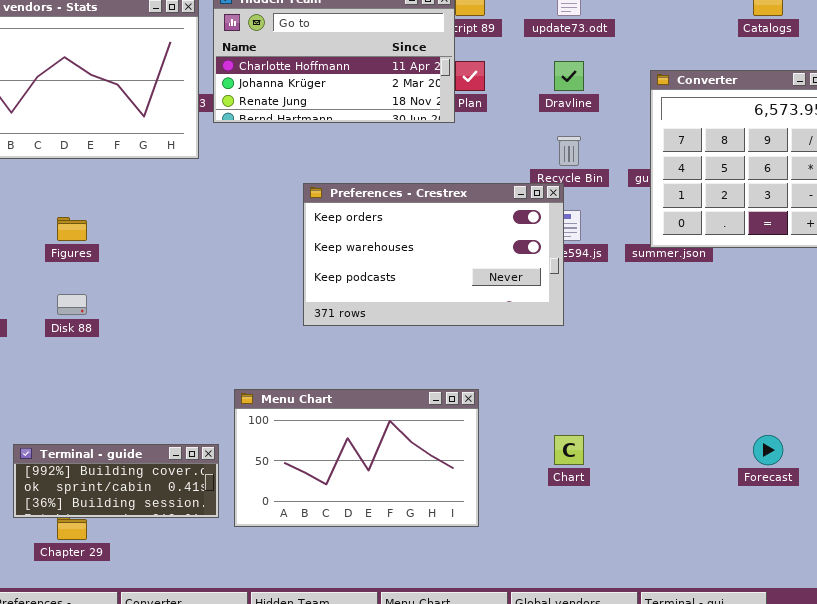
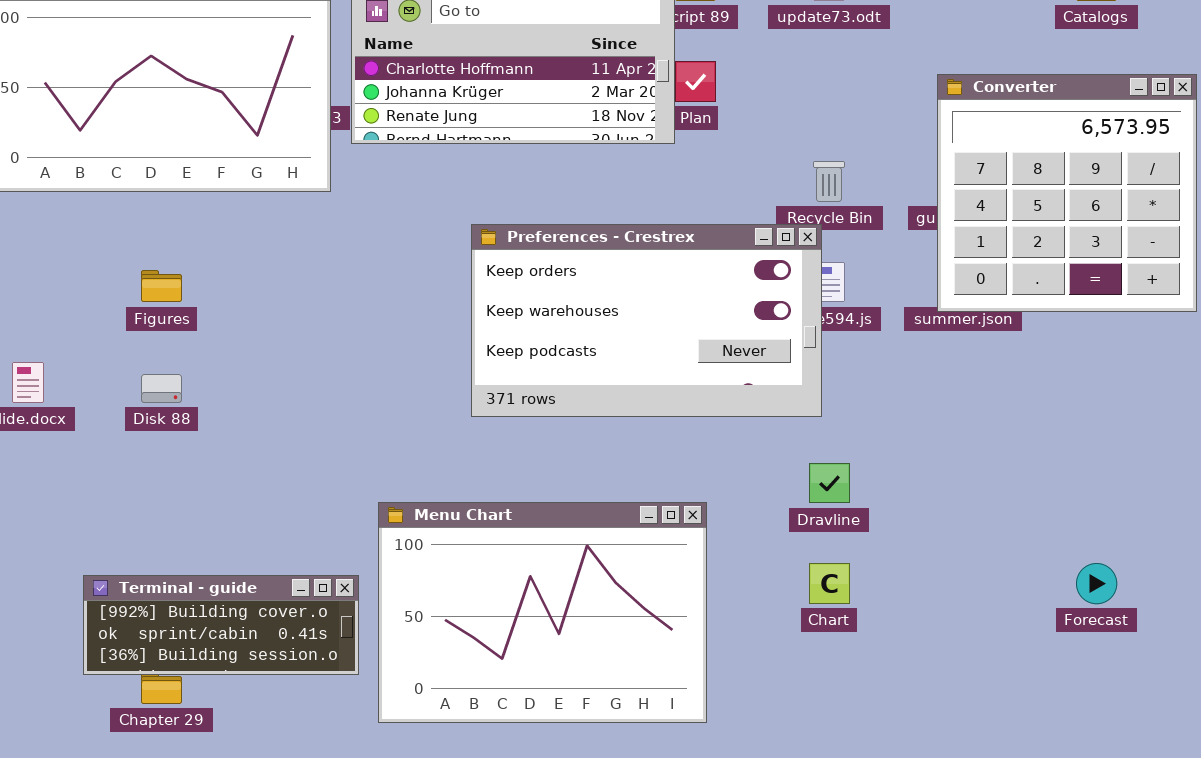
Dravline: [554,61,584,91] -> [809,463,850,503], moved
Menu Chart: [234,389,479,527] -> [378,502,707,723], resized

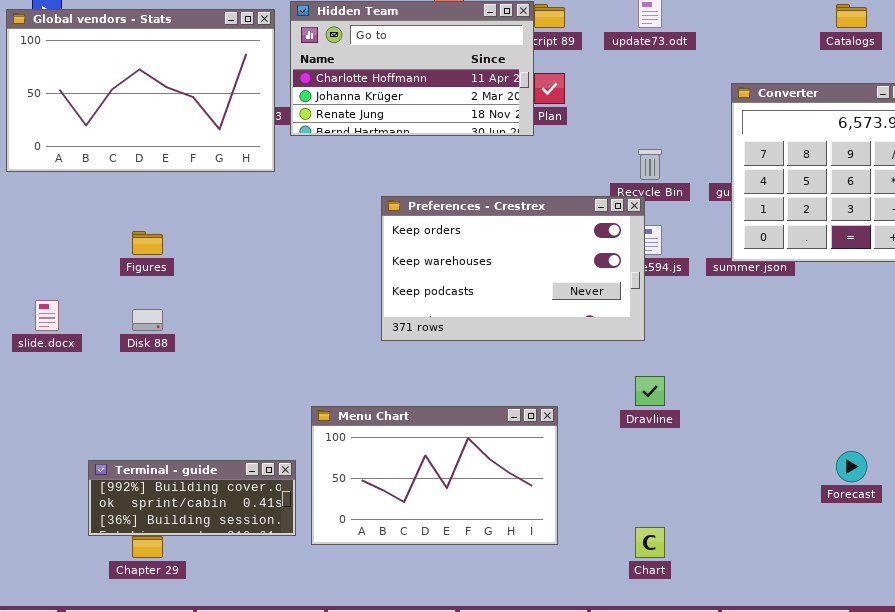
Menu Chart: [378,502,707,723] -> [311,406,558,545], resized
Chart: [809,563,850,604] -> [635,527,665,558], moved

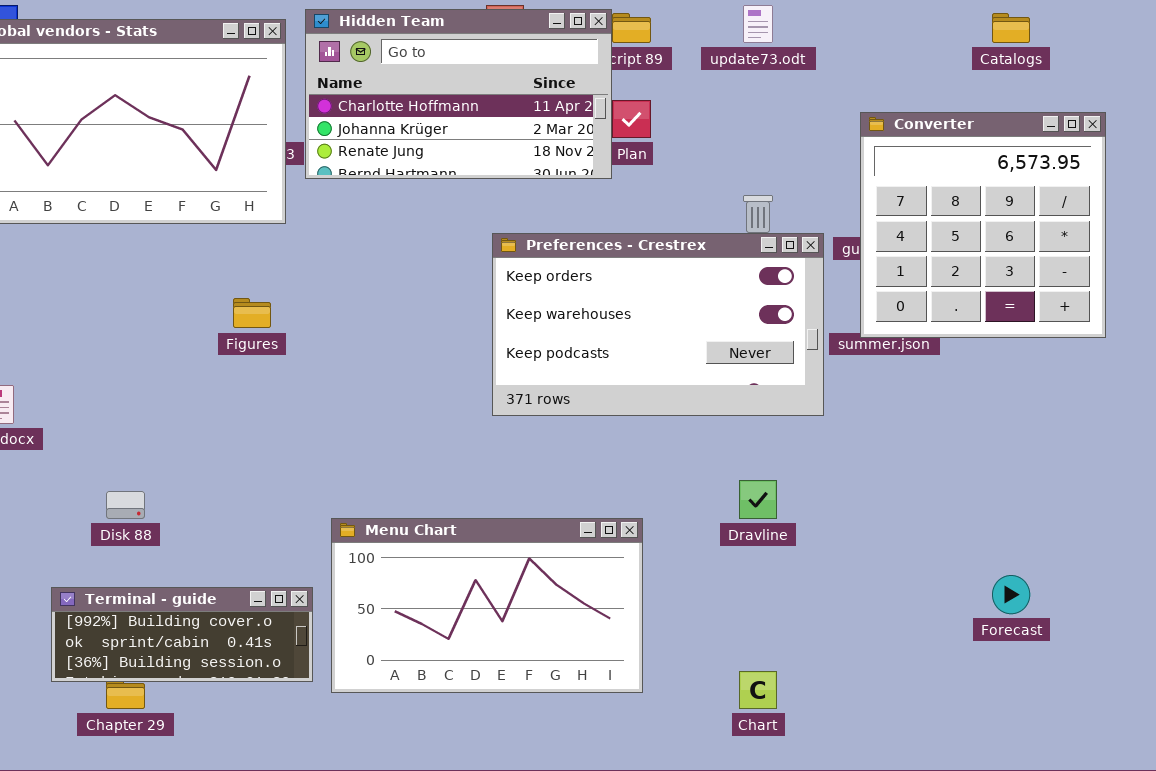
Preferences - Crestrex: [381,196,645,341] -> [492,233,824,416], moved
Figures: [132,231,163,255] -> [233,298,271,328], moved
Disk 88: [132,309,163,331] -> [106,491,145,519], moved

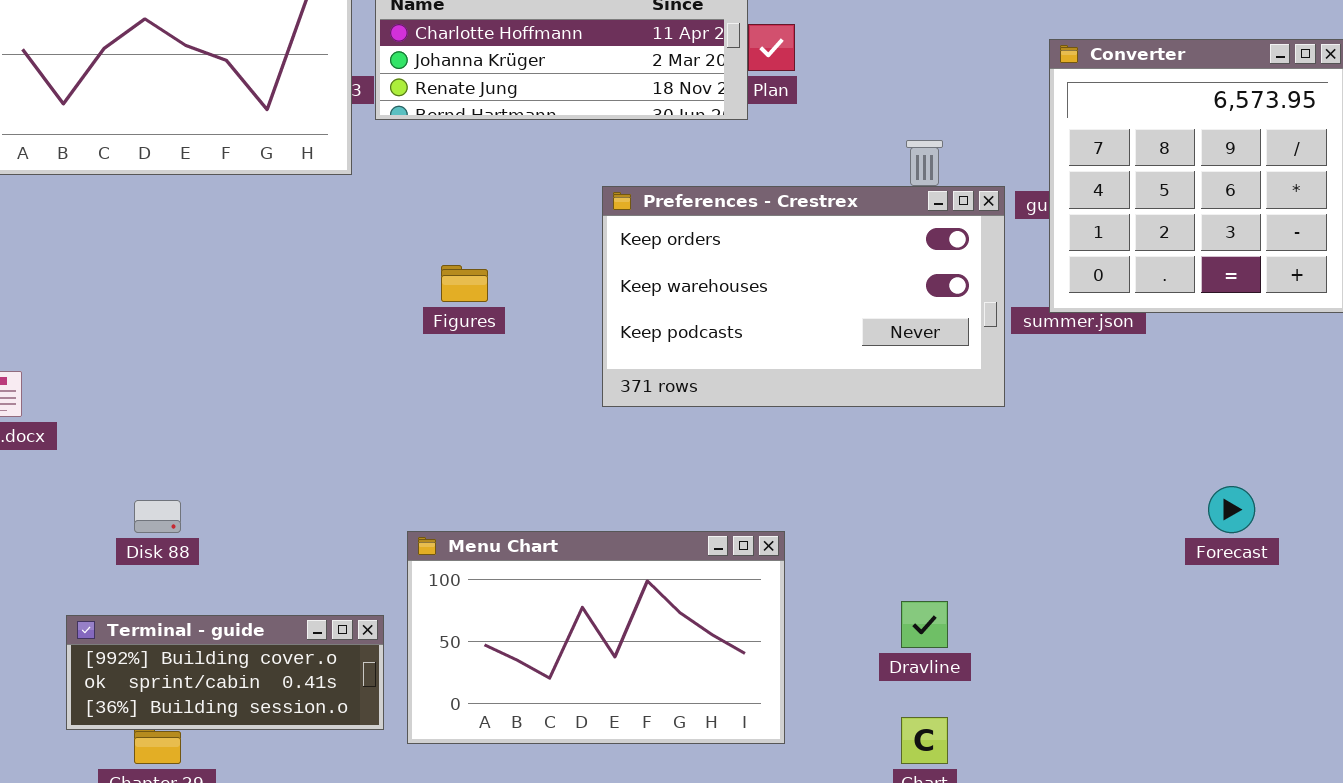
Figures: [233,298,271,328] -> [441,265,488,302], moved
Dravline: [739,480,777,519] -> [901,601,948,648], moved
Forecast: [992,575,1030,614] -> [1208,486,1255,533], moved

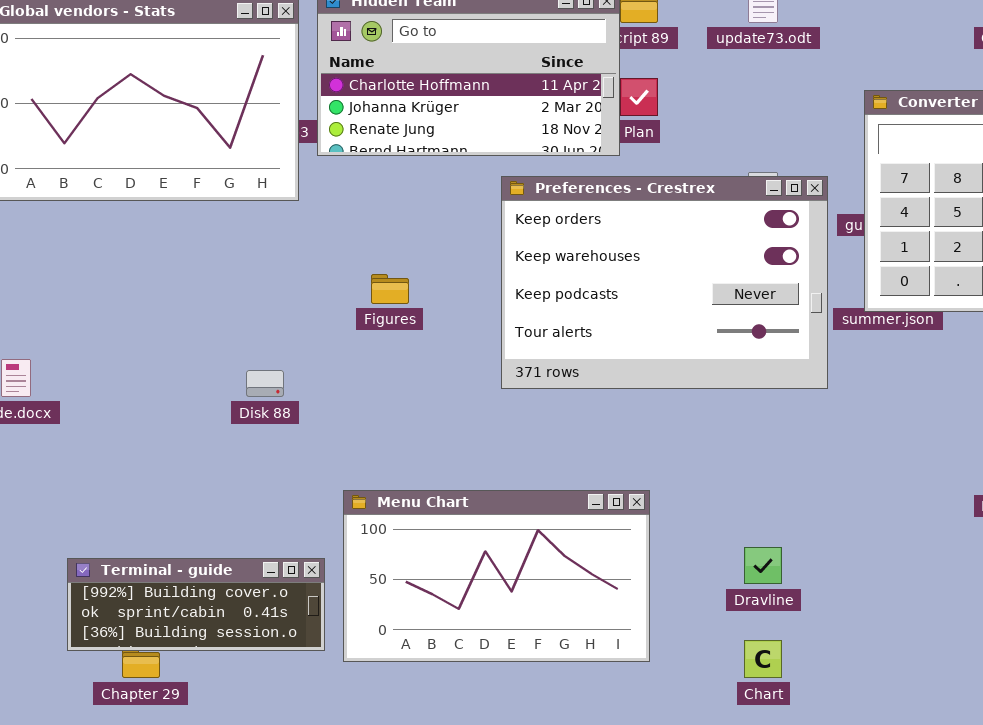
Preferences - Crestrex: [602,186,1005,407] -> [501,176,828,389], resized
Disk 88: [134,500,181,533] -> [246,370,284,397], moved

